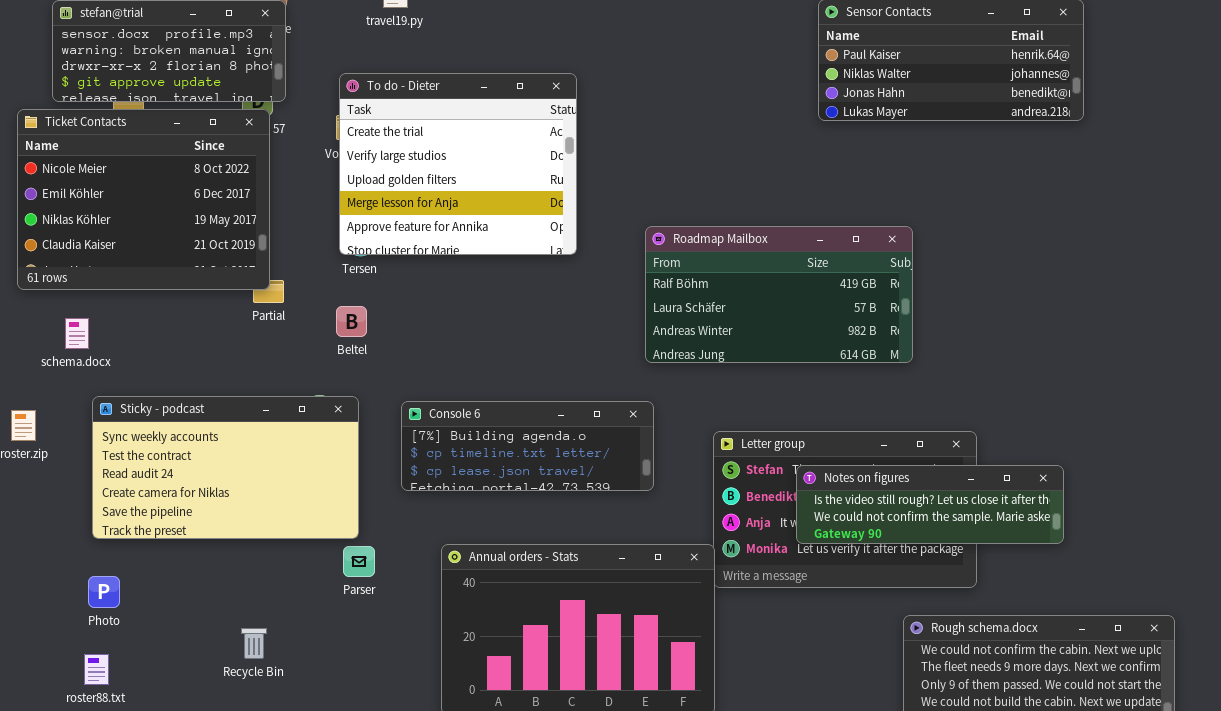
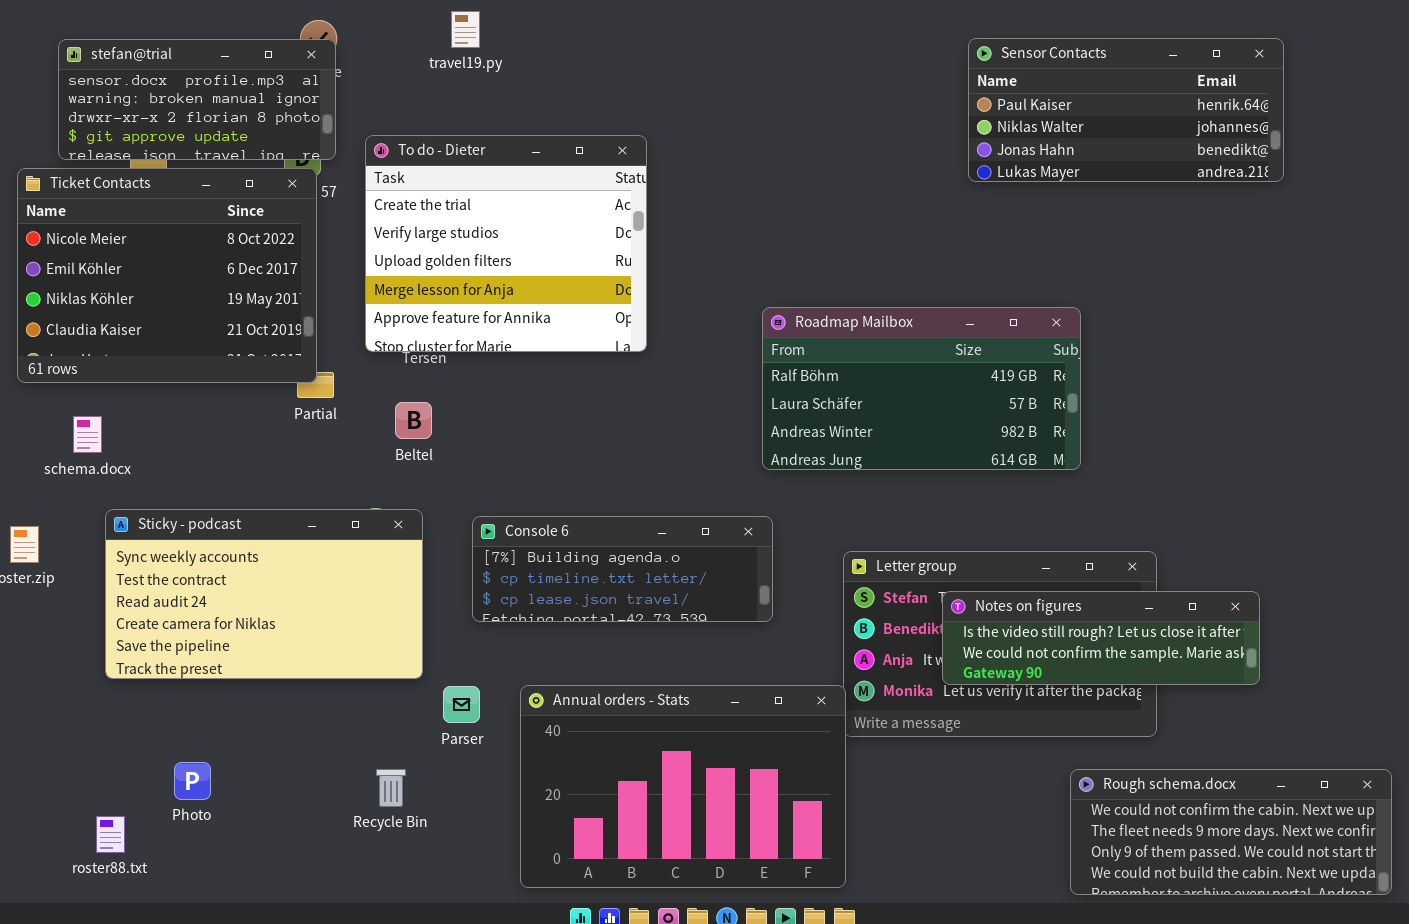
To do - Dieter: [339,73,577,255] -> [365,135,647,352], moved
Parser: [343,546,375,577] -> [443,686,480,723], moved
Photo: [88,576,120,608] -> [174,762,211,800], moved
Recycle Bin: [241,628,267,659] -> [376,769,406,807], moved

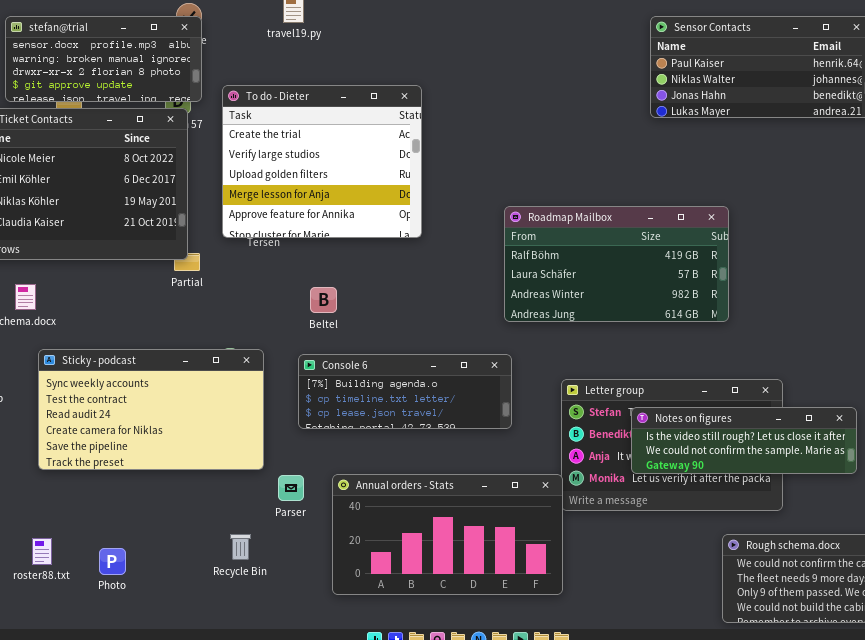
Beltel: [395,402,432,439] -> [310,287,337,313], moved
Annual orders - Stats: [520,685,846,888] -> [332,474,563,595], resized
Photo: [174,762,211,800] -> [99,548,126,575], moved
roster88.txt: [96,816,125,853] -> [32,538,52,565], moved

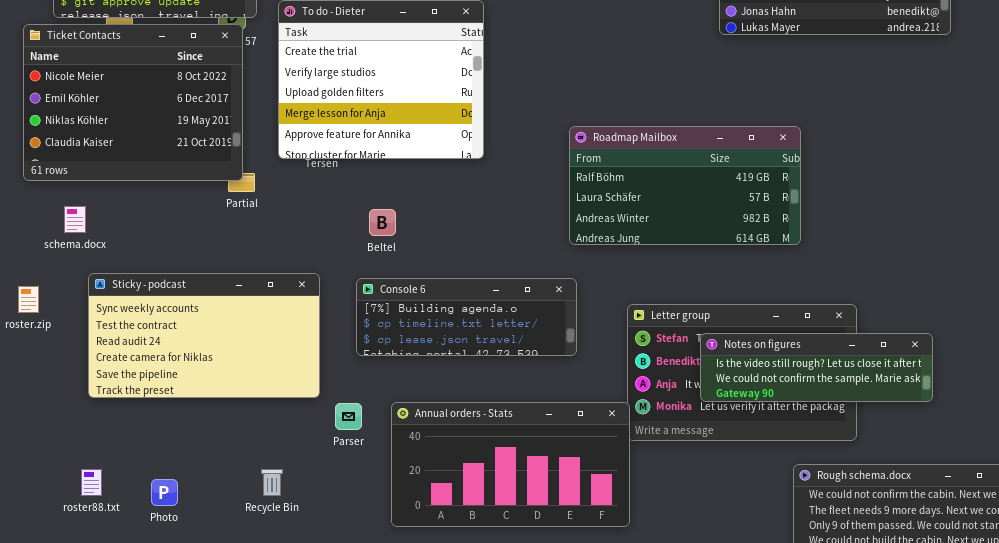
Recycle Bin: [230,534,251,560] -> [261,469,283,496], moved

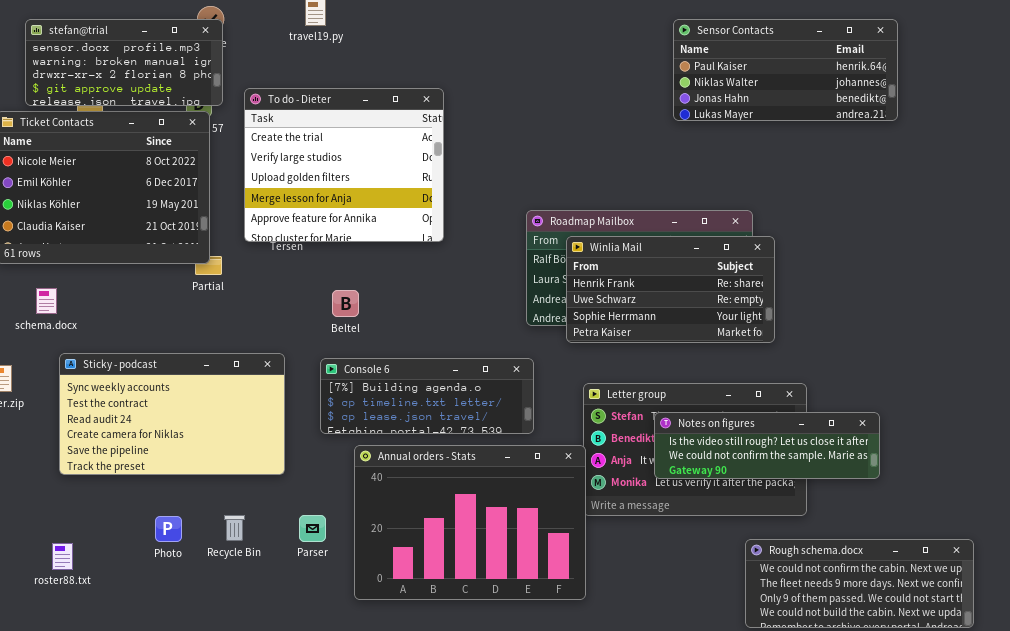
Winlia Mail: none -> [566,236,775,343], opened
Annual orders - Stats: [391,402,630,527] -> [354,445,586,600], resized
Parser: [335,403,362,430] -> [299,515,326,542], moved
Recycle Bin: [261,469,283,496] -> [224,515,245,541], moved
Photo: [151,479,178,506] -> [155,516,182,542], moved

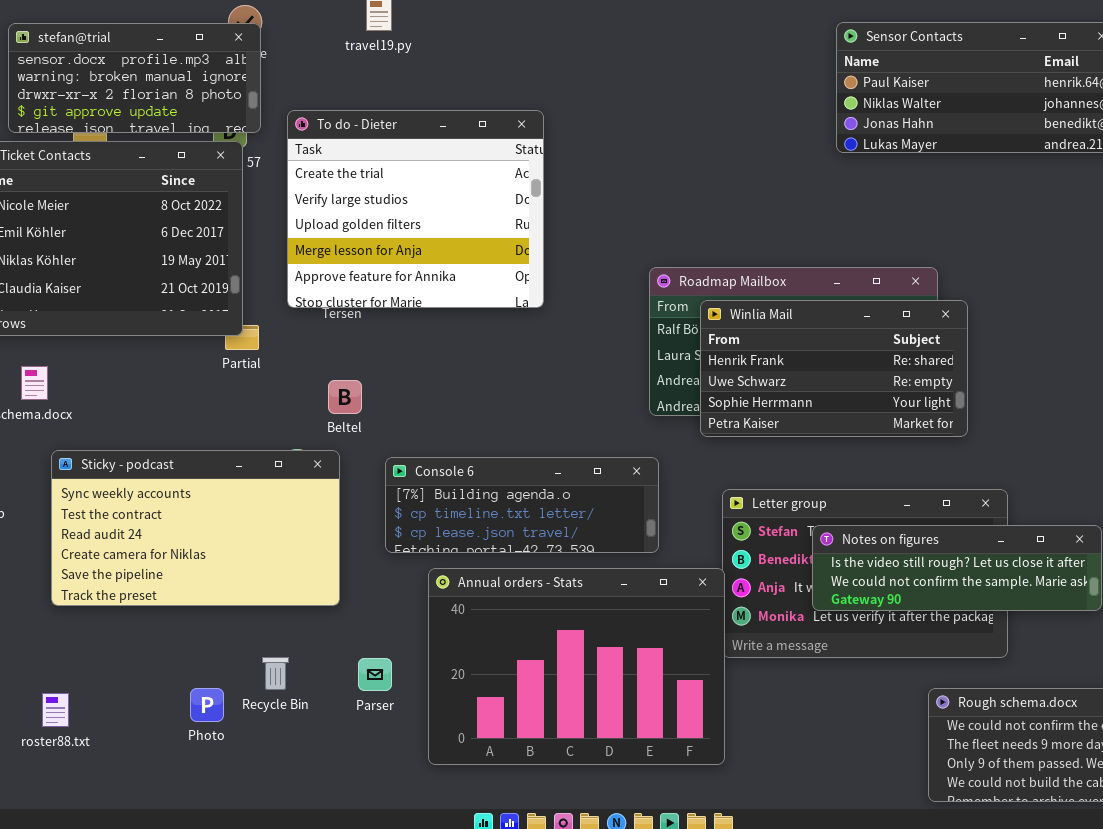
Beltel: [332,290,359,317] -> [328,380,362,414], moved
Photo: [155,516,182,542] -> [190,688,224,722], moved

